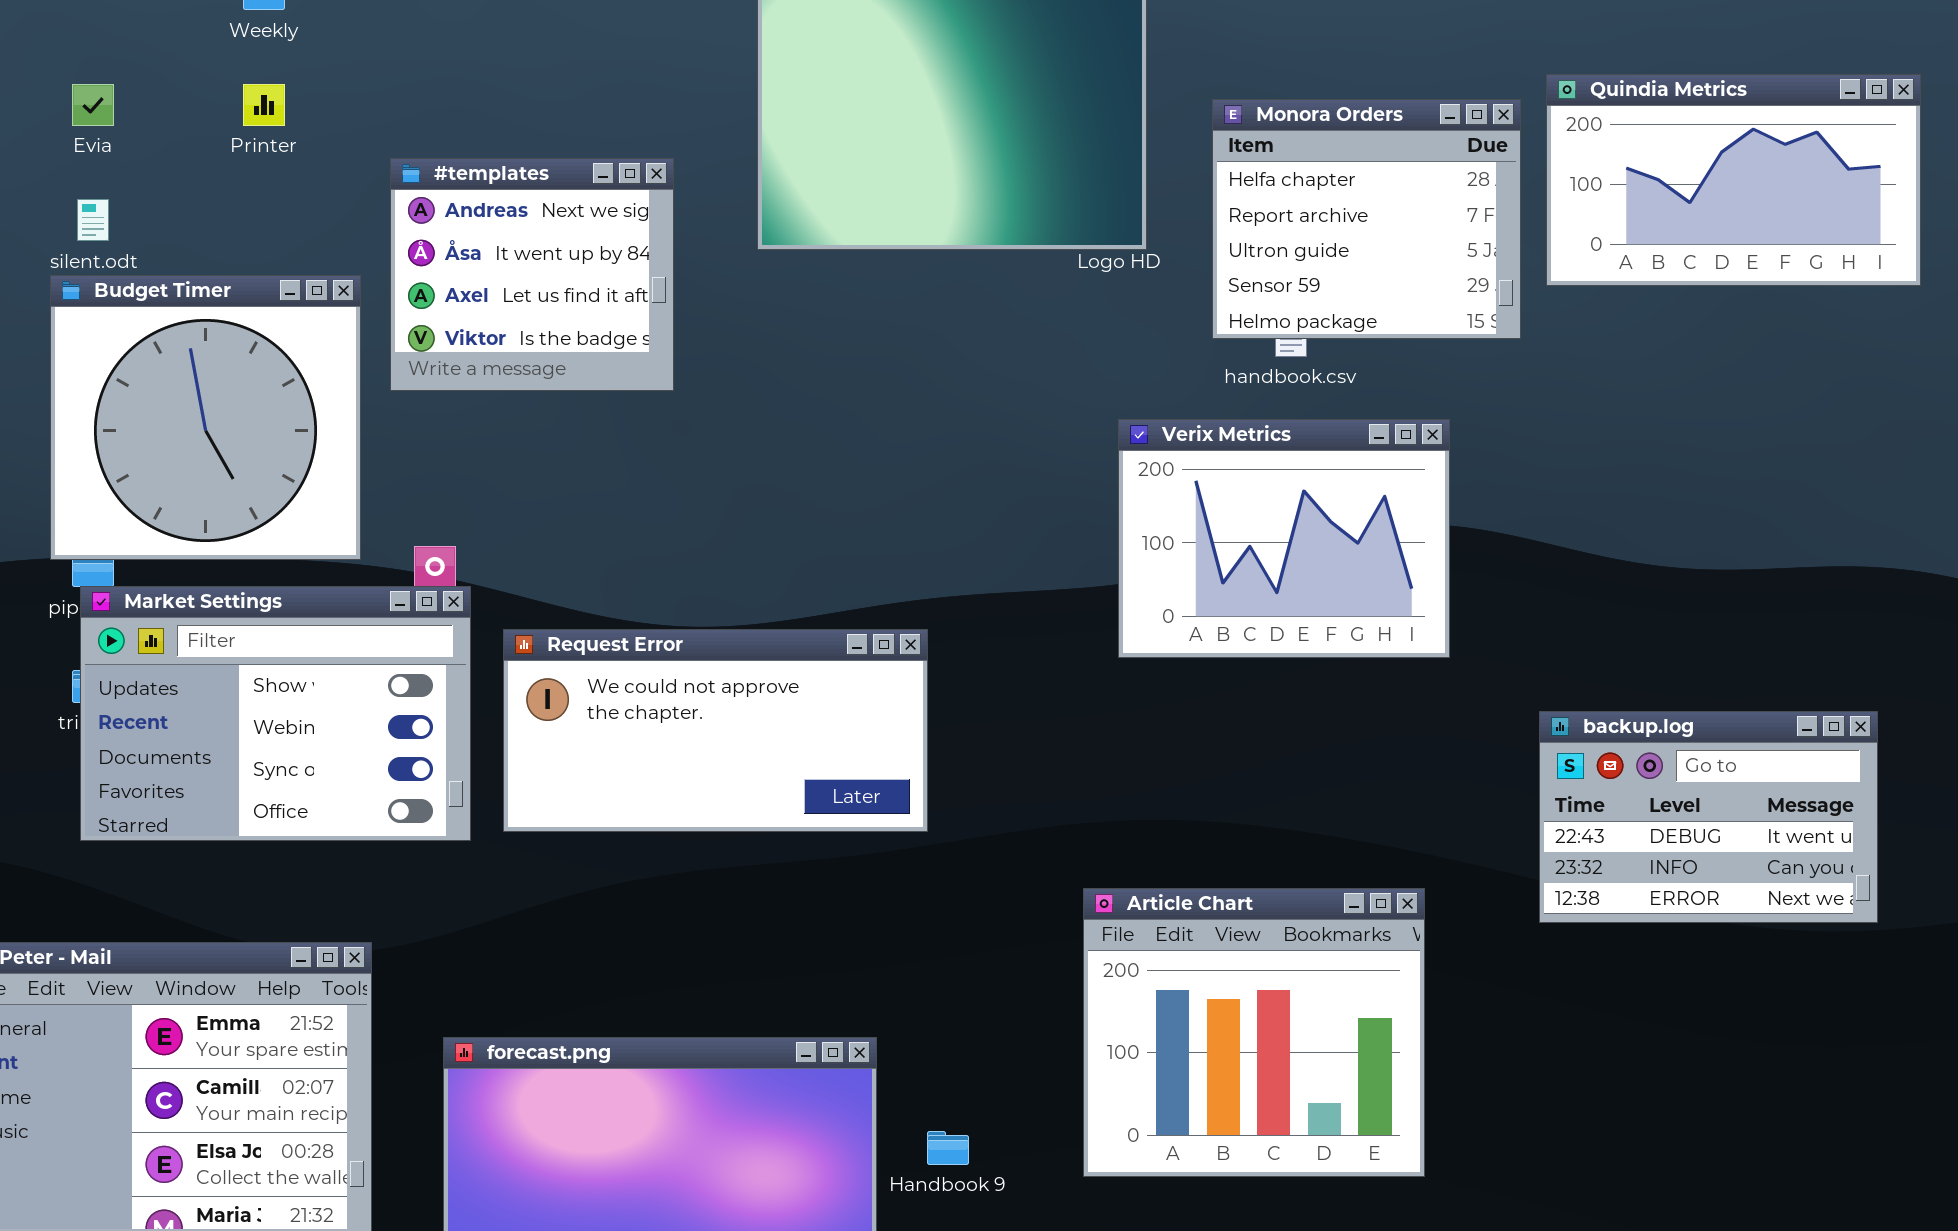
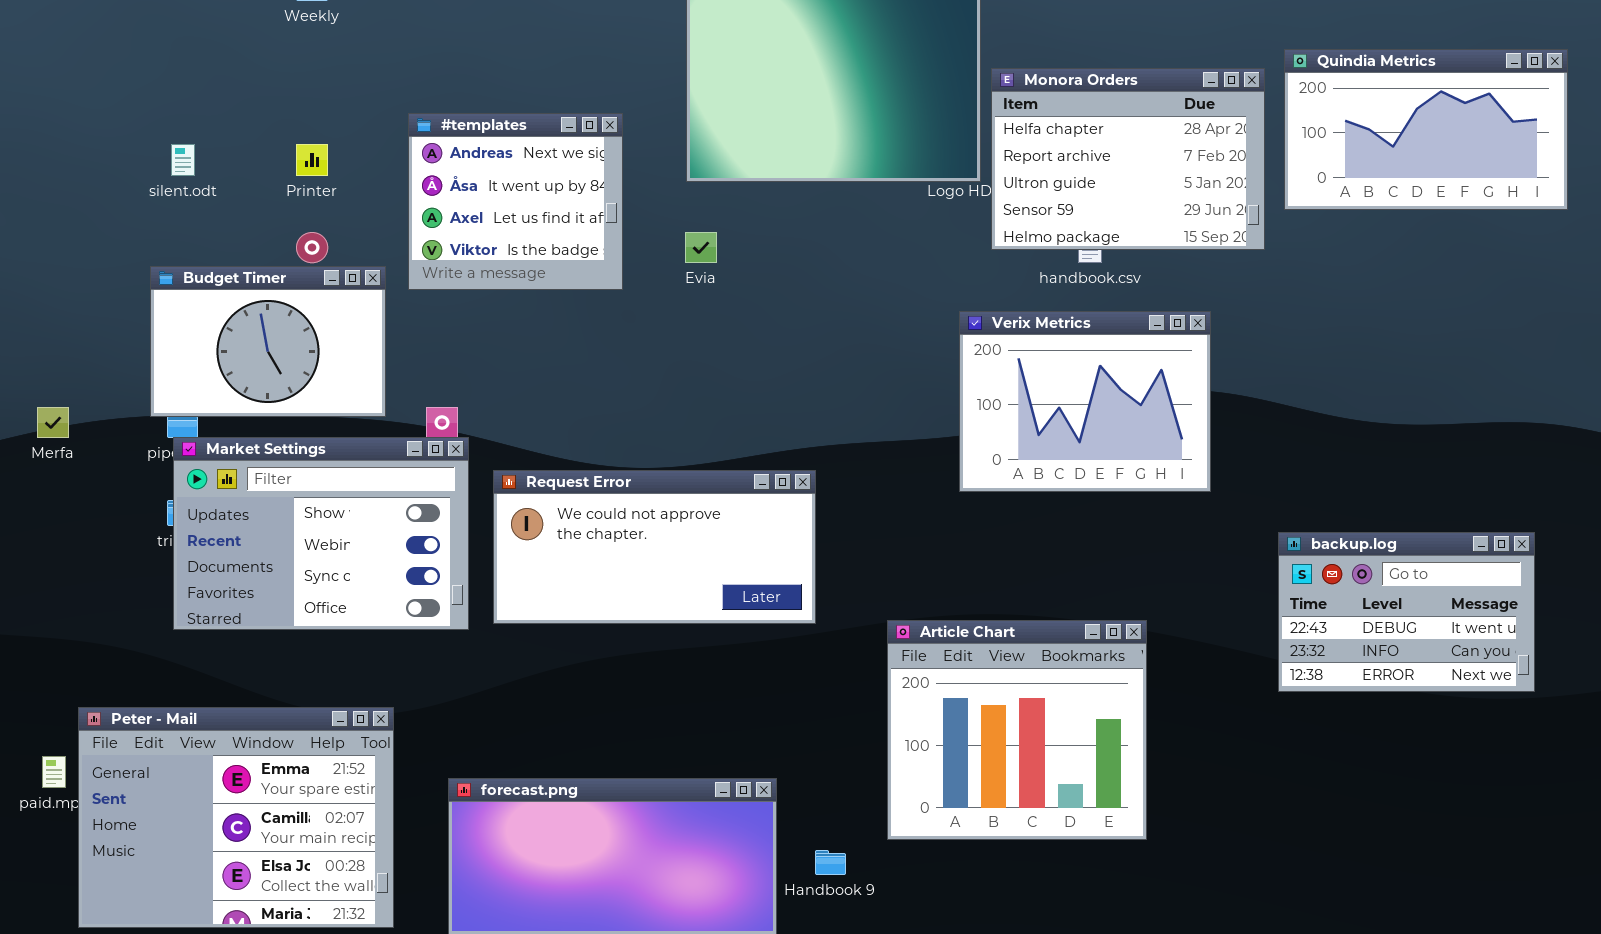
Evia: [72,84,114,126] -> [685,232,717,263], moved
Printer: [243,84,285,126] -> [296,144,328,176], moved
Monora Orders: [1212,99,1521,339] -> [991,68,1265,250], resized
Budget Timer: [50,275,361,560] -> [150,266,386,417], resized
Article Chart: [1083,888,1425,1177] -> [887,620,1147,840], moved

